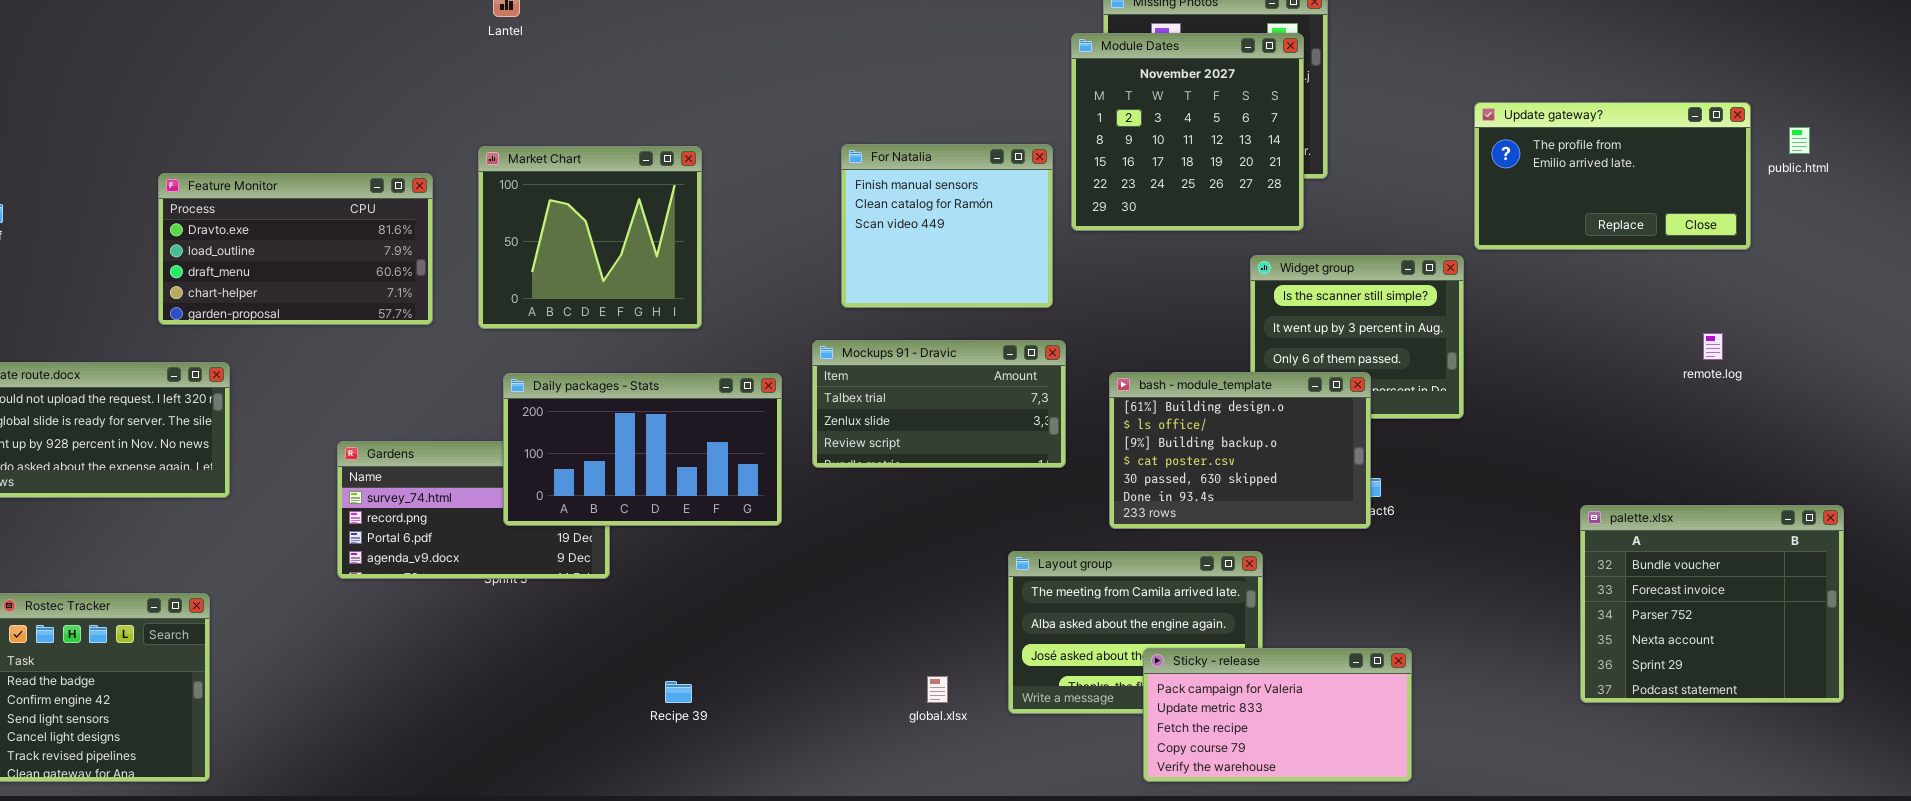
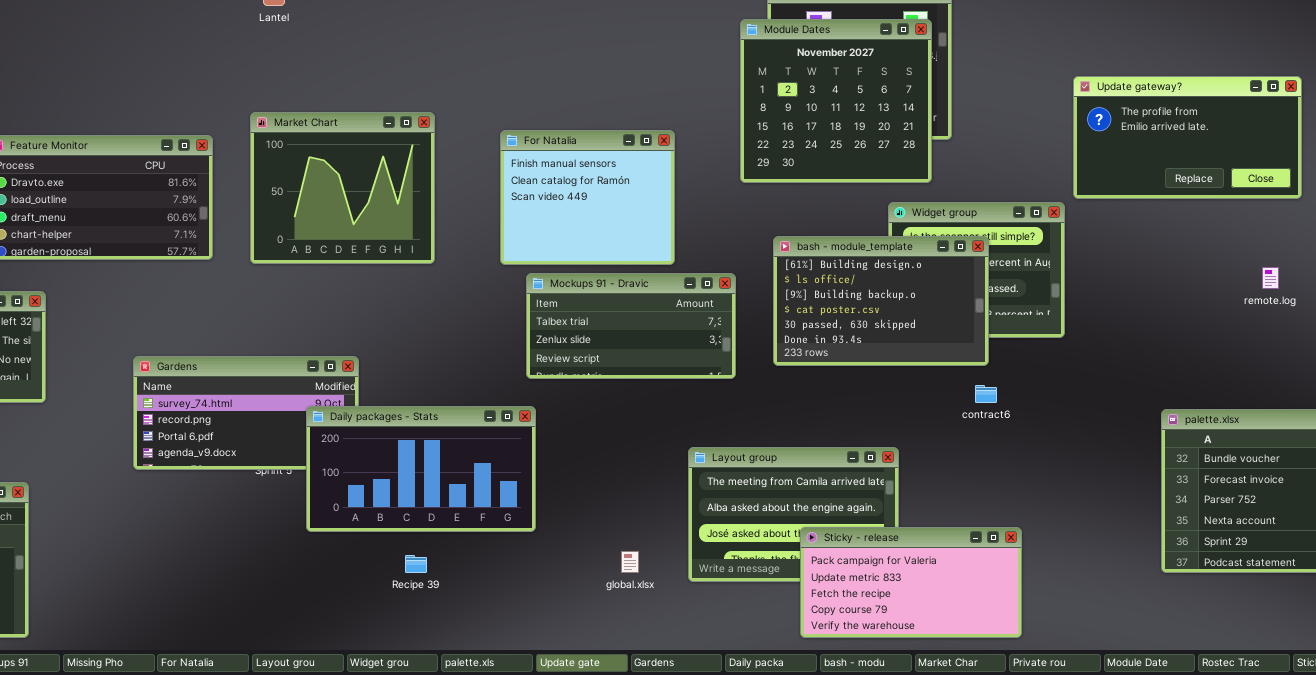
For Natalia: [841,144,1053,308] -> [500,130,675,265], moved
bash - module_template: [1109,372,1371,529] -> [773,236,989,366], moved
Daily packages - Stats: [503,373,782,526] -> [306,406,536,532], moved

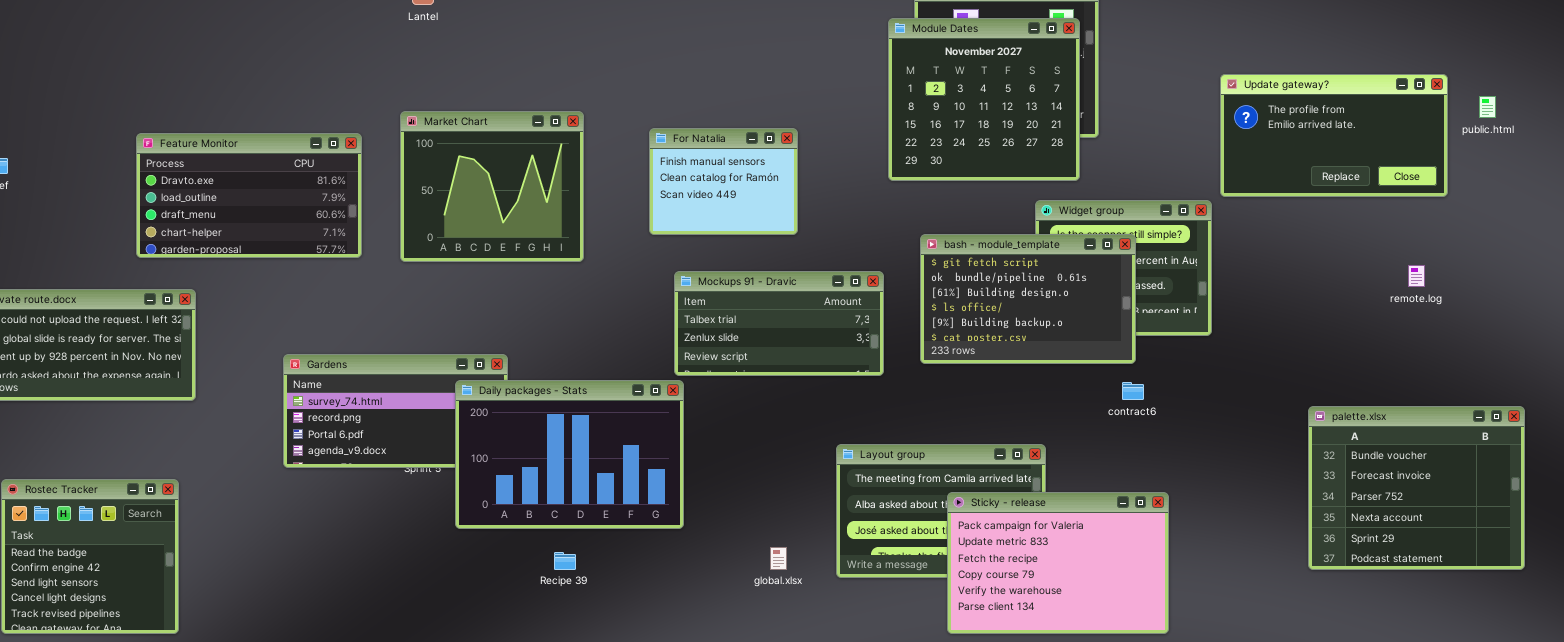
For Natalia: [500,130,675,265] -> [649,128,798,235], resized
bash - module_template: [773,236,989,366] -> [920,234,1136,364], scrolled up 2 rows
Daily packages - Stats: [306,406,536,532] -> [455,380,684,529], resized
Sticky - release: [800,527,1022,638] -> [947,492,1169,634], resized

